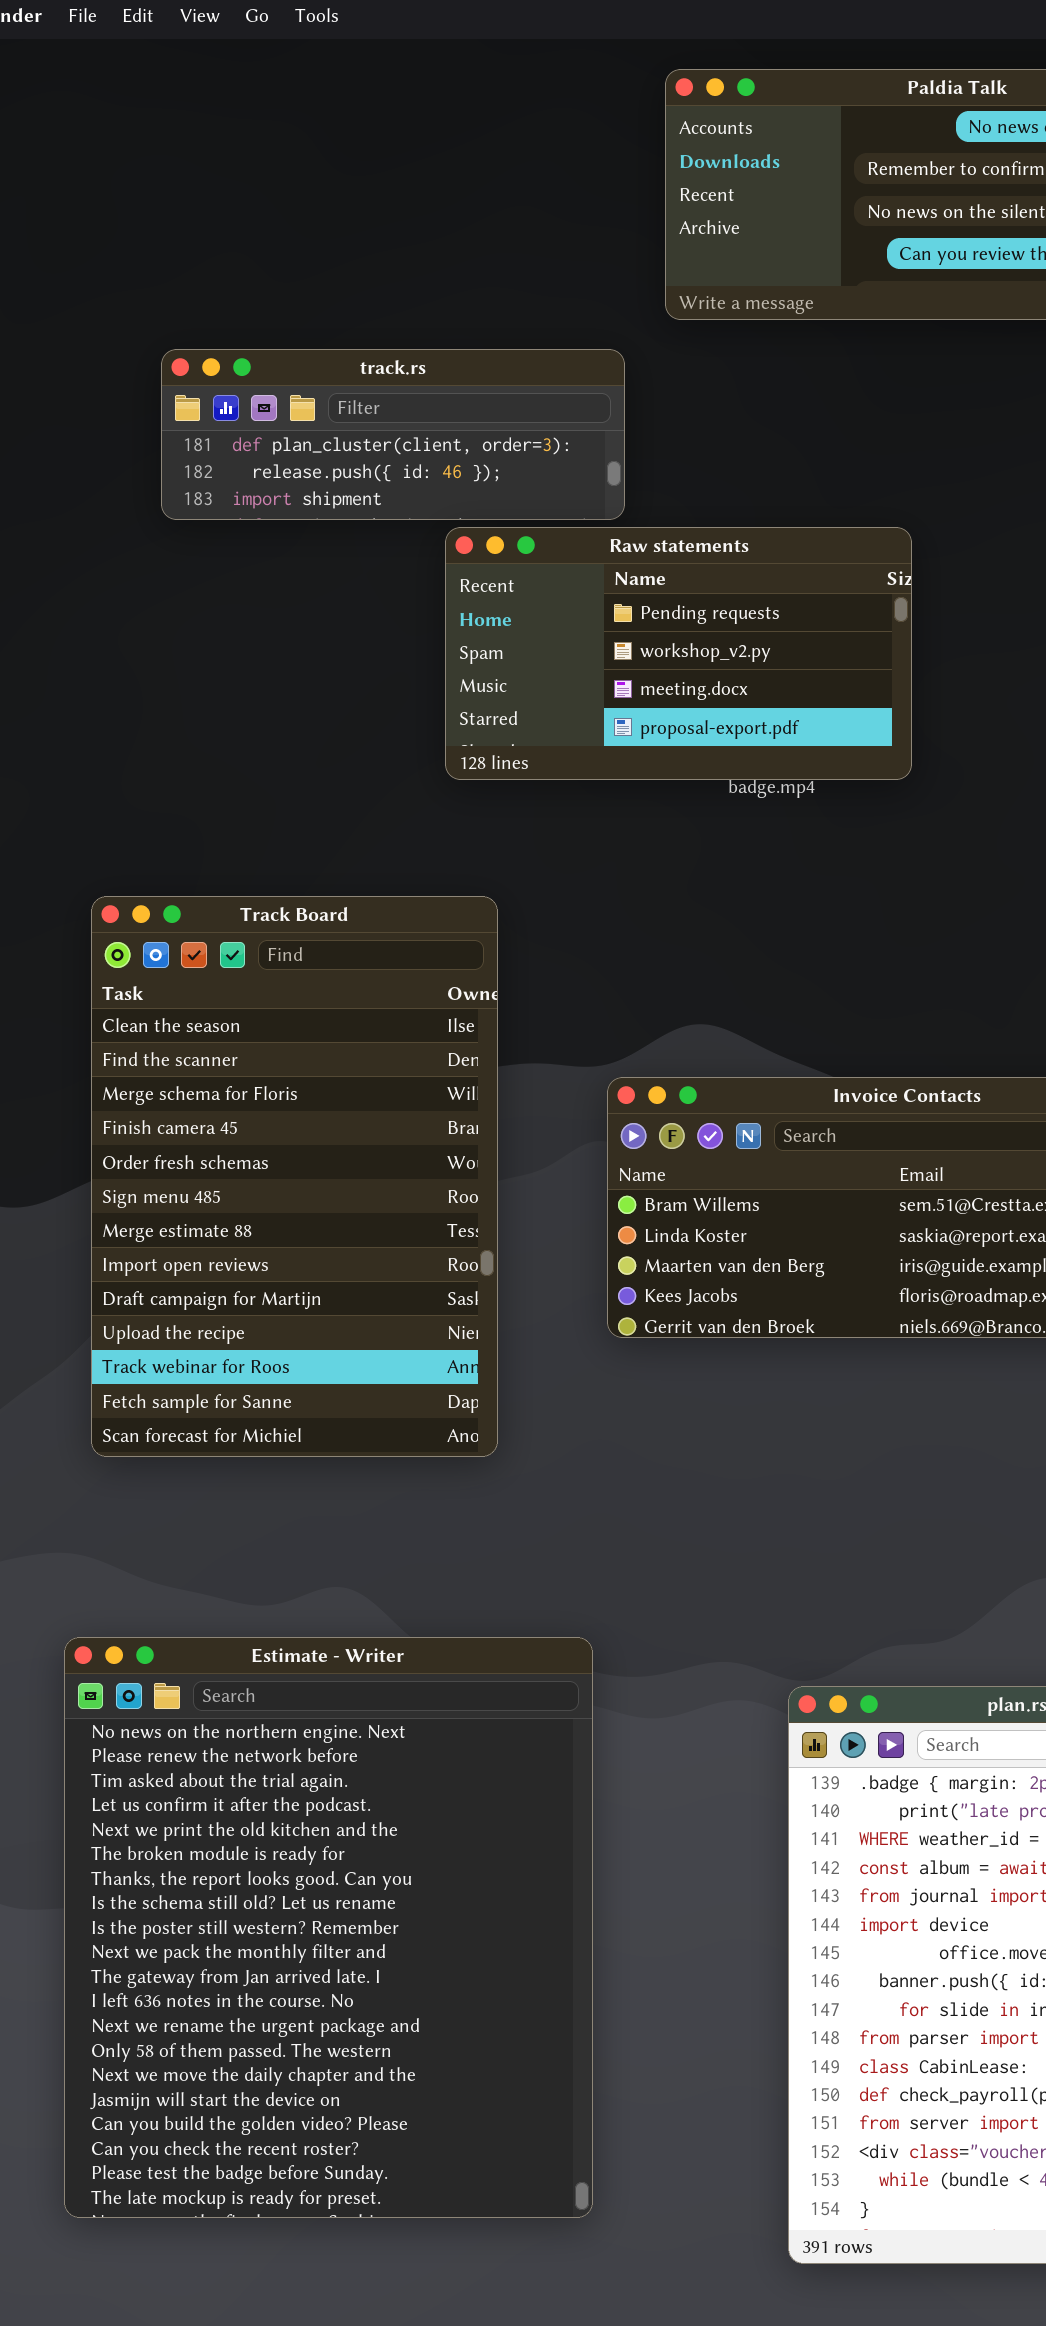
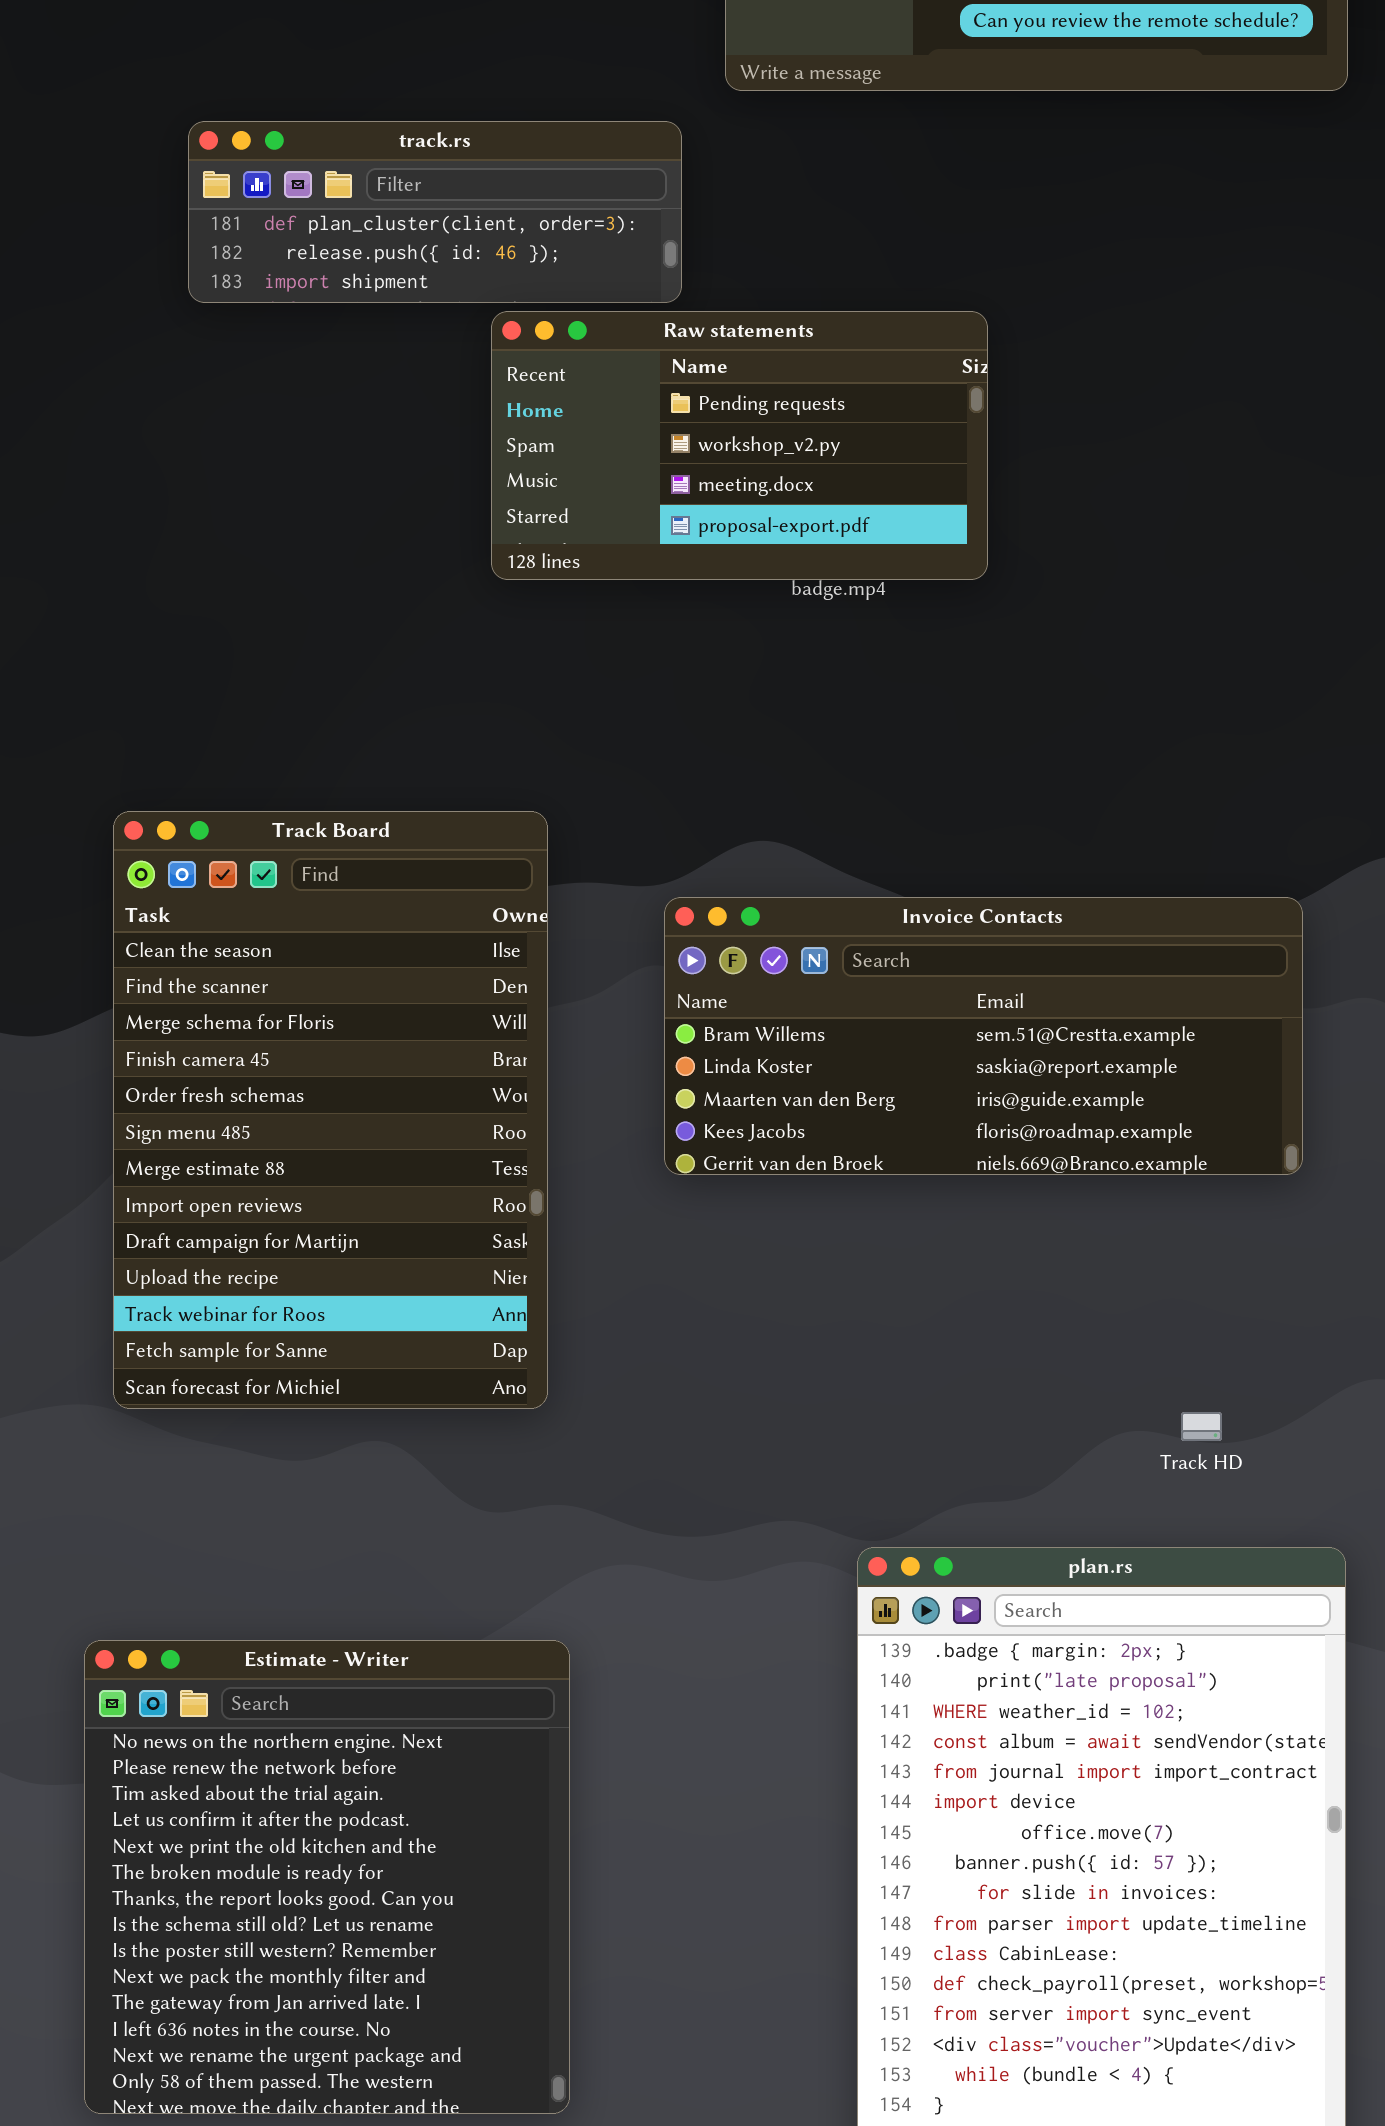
Track Board: [91,896,498,1457] -> [113,811,548,1409], moved
Estimate - Writer: [64,1637,593,2218] -> [84,1640,570,2114], resized

